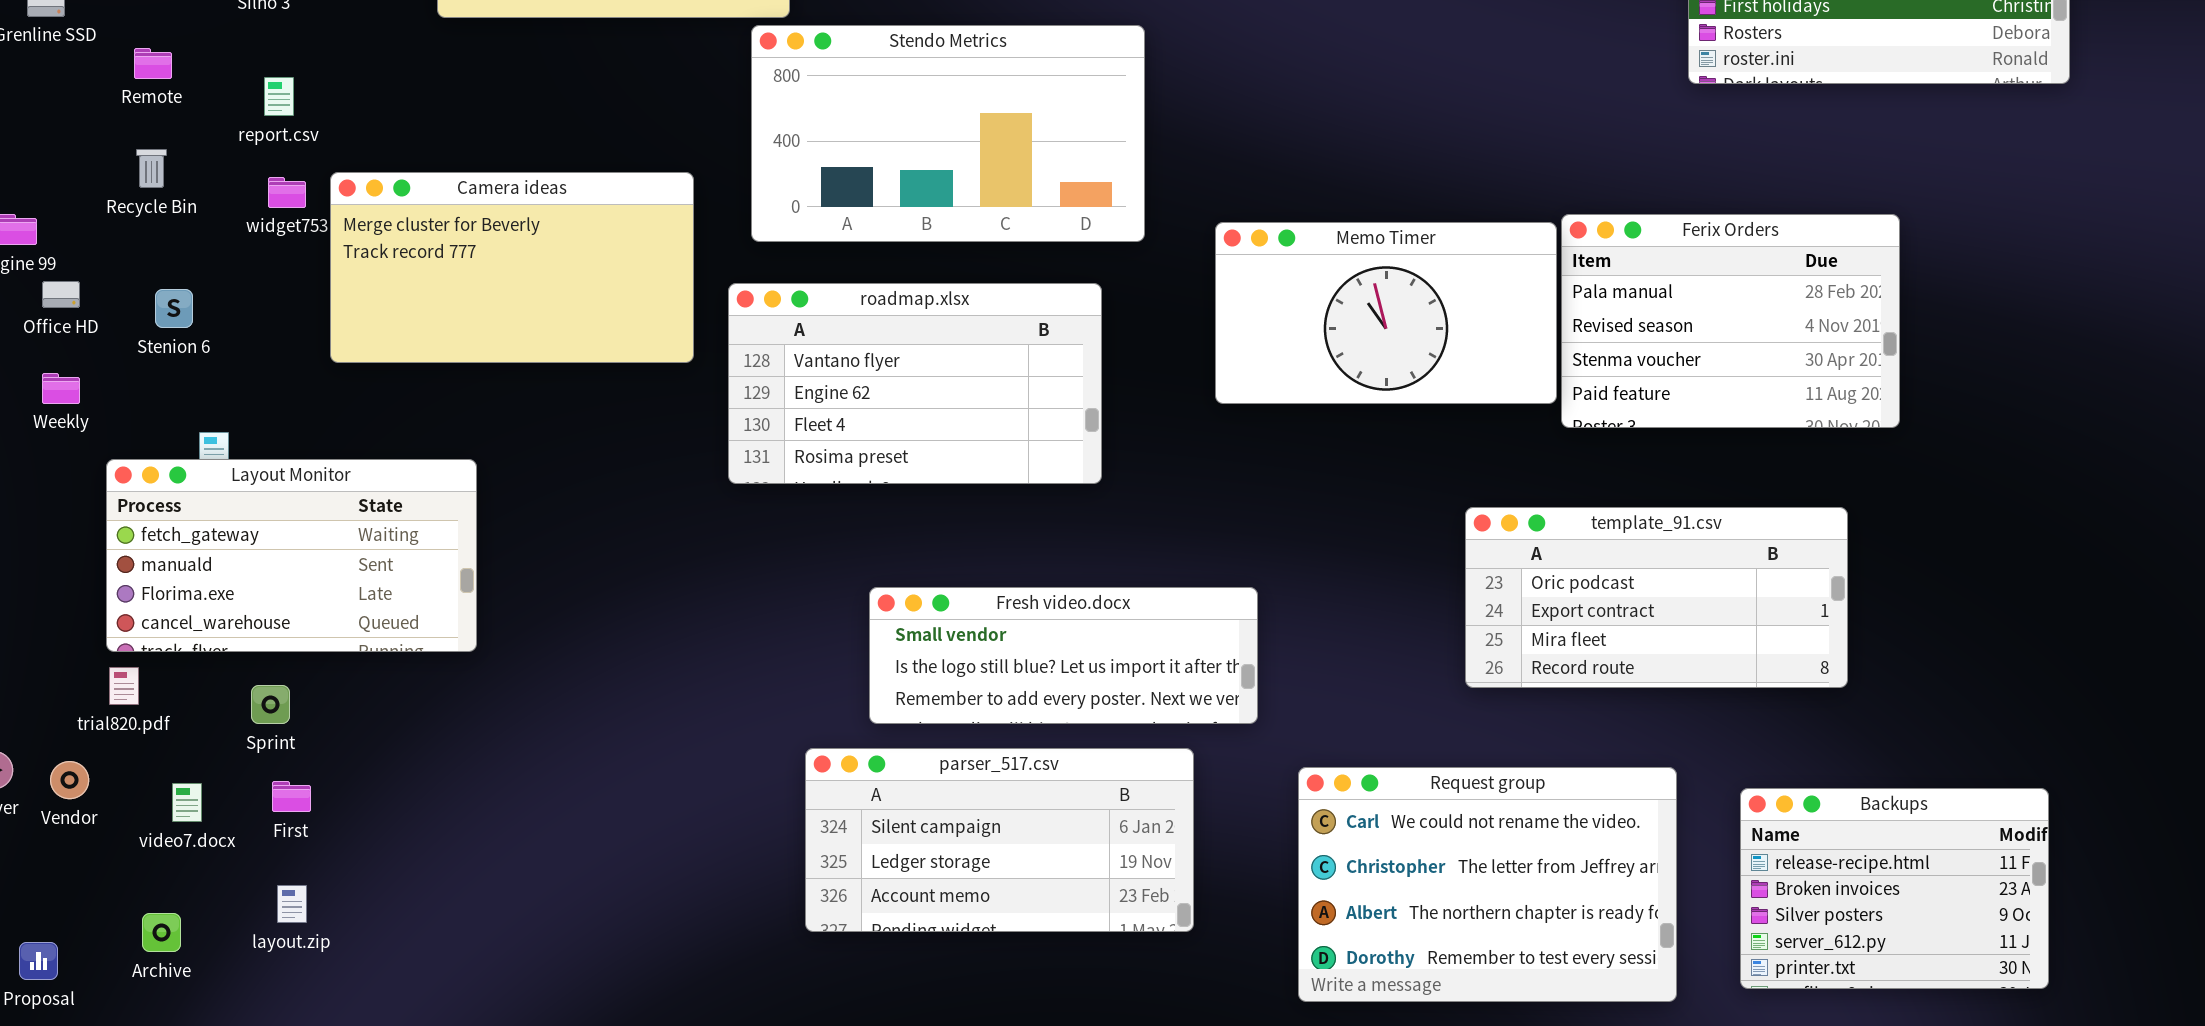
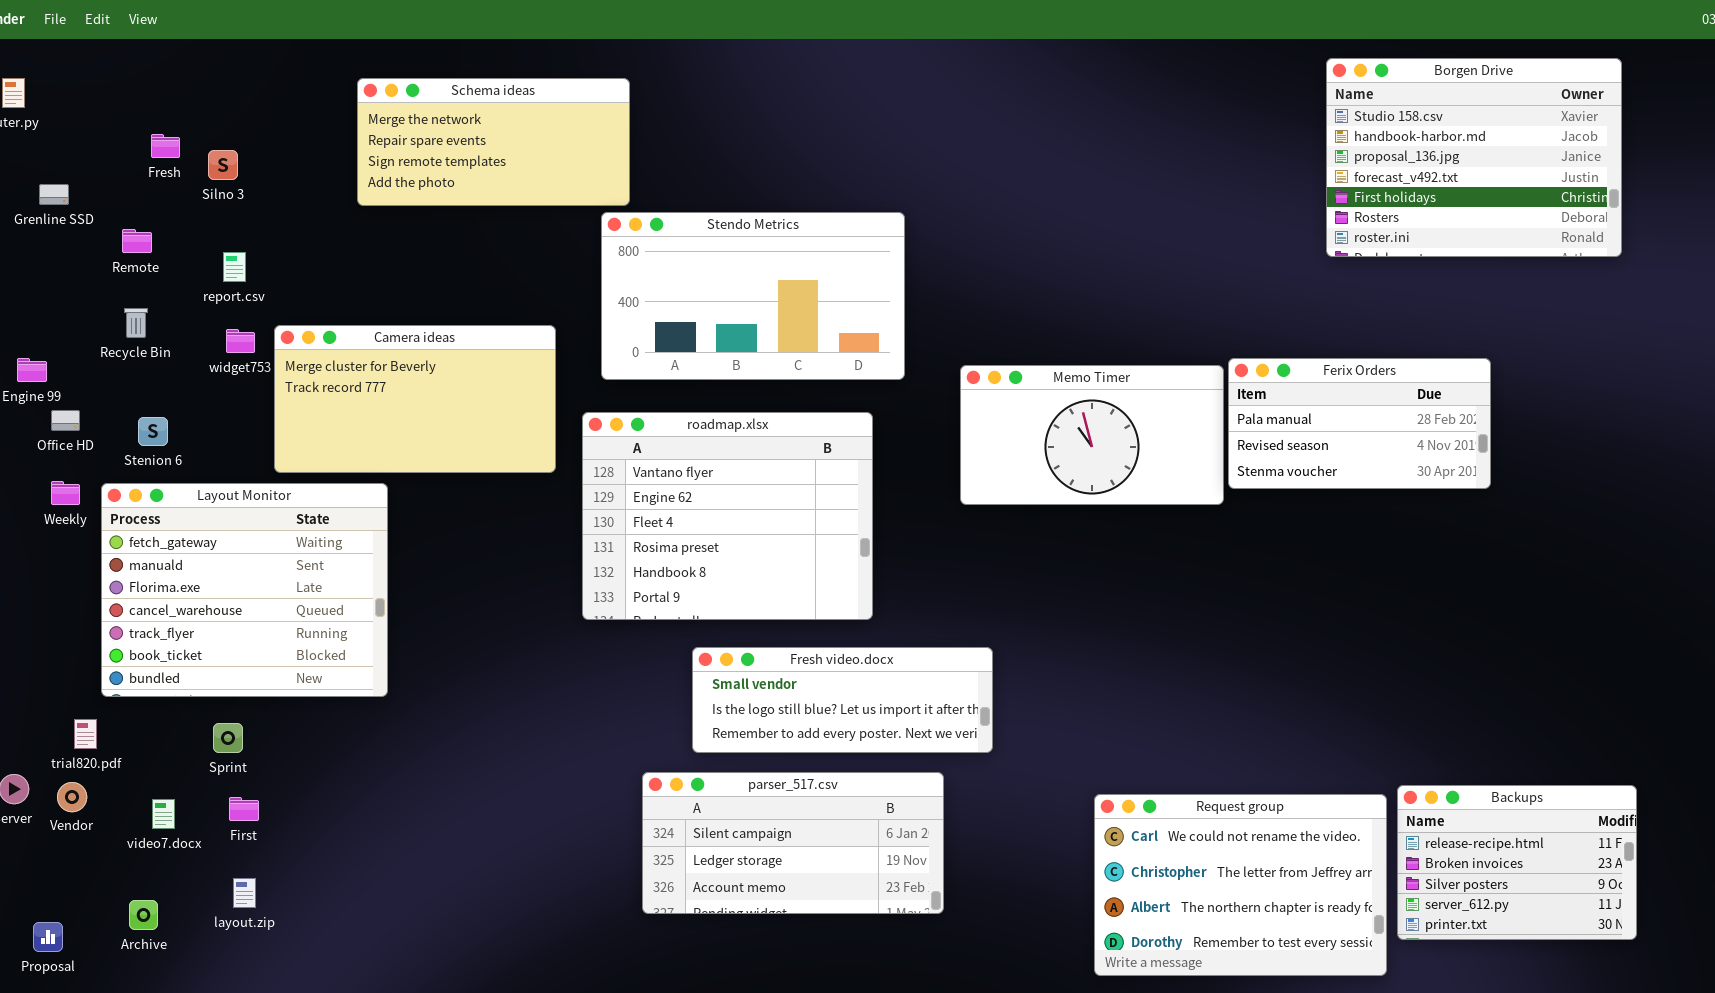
Ferix Orders: [1561,214,1900,428] -> [1228,358,1491,489], resized
roadmap.xlsx: [728,283,1102,484] -> [582,412,873,620], resized
Layout Monitor: [106,459,477,652] -> [101,483,388,697], resized
template_91.csv: [1465,507,1848,688] -> none, closed
trial820.pdf: [109,667,139,705] -> [74,719,97,749], moved
Request group: [1298,767,1677,1002] -> [1094,794,1387,976], moved
Backups: [1740,788,2049,989] -> [1397,785,1637,940], moved

